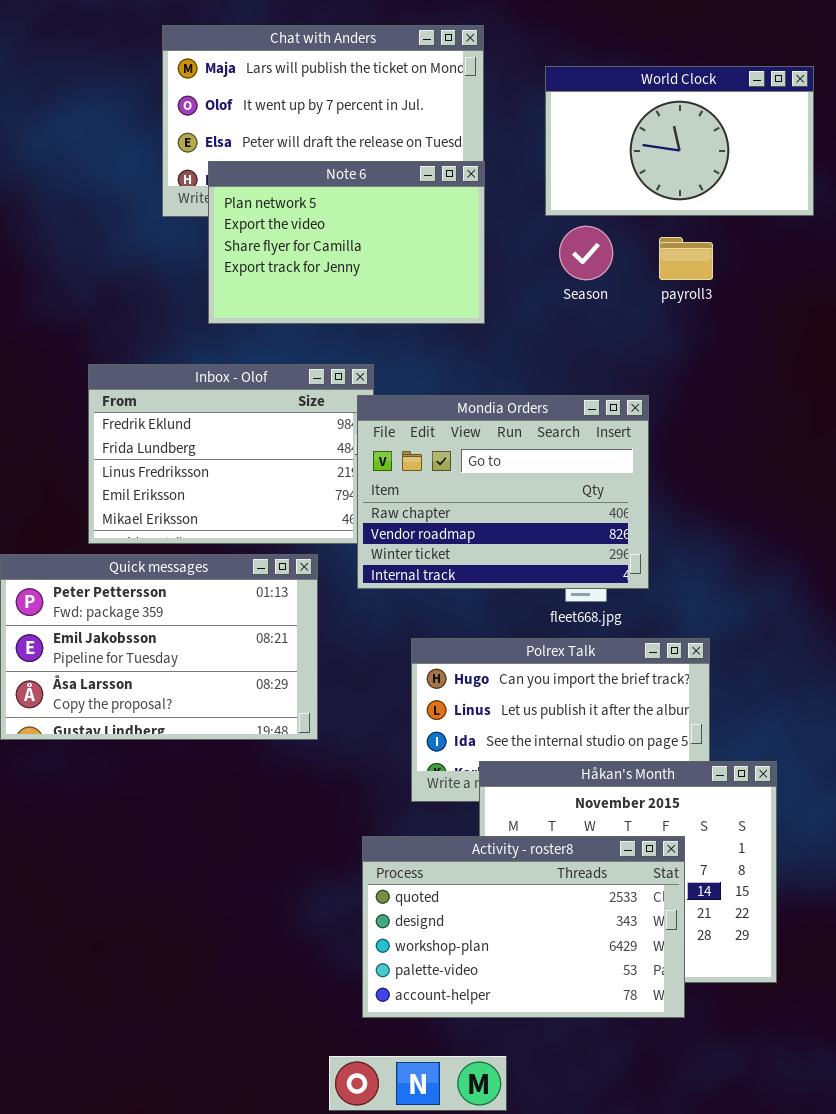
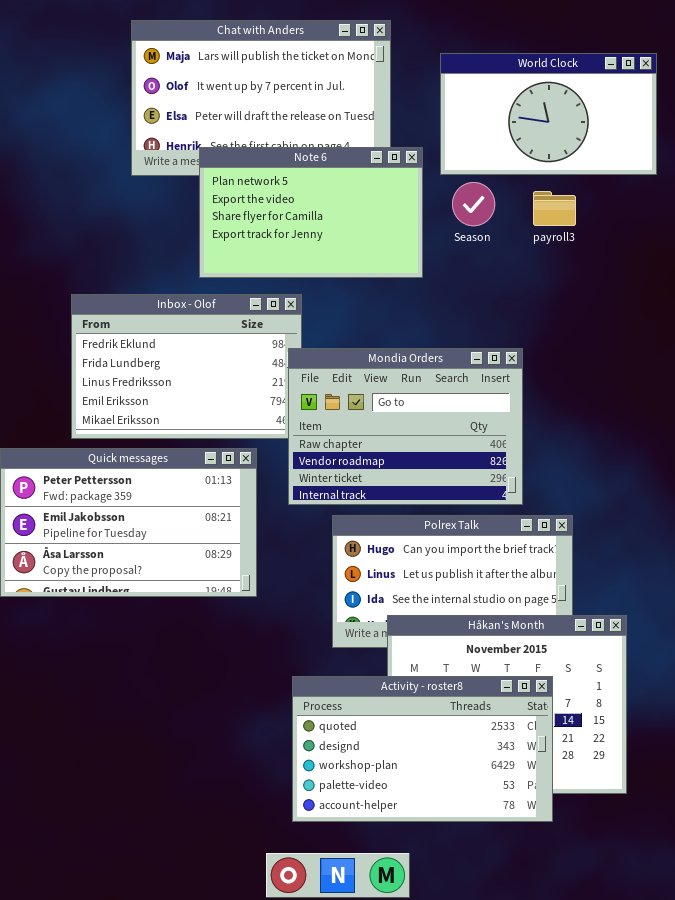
Note 6: [208,161,485,324] -> [199,147,423,278], moved
Mondia Orders: [357,395,649,589] -> [288,348,523,505], moved

